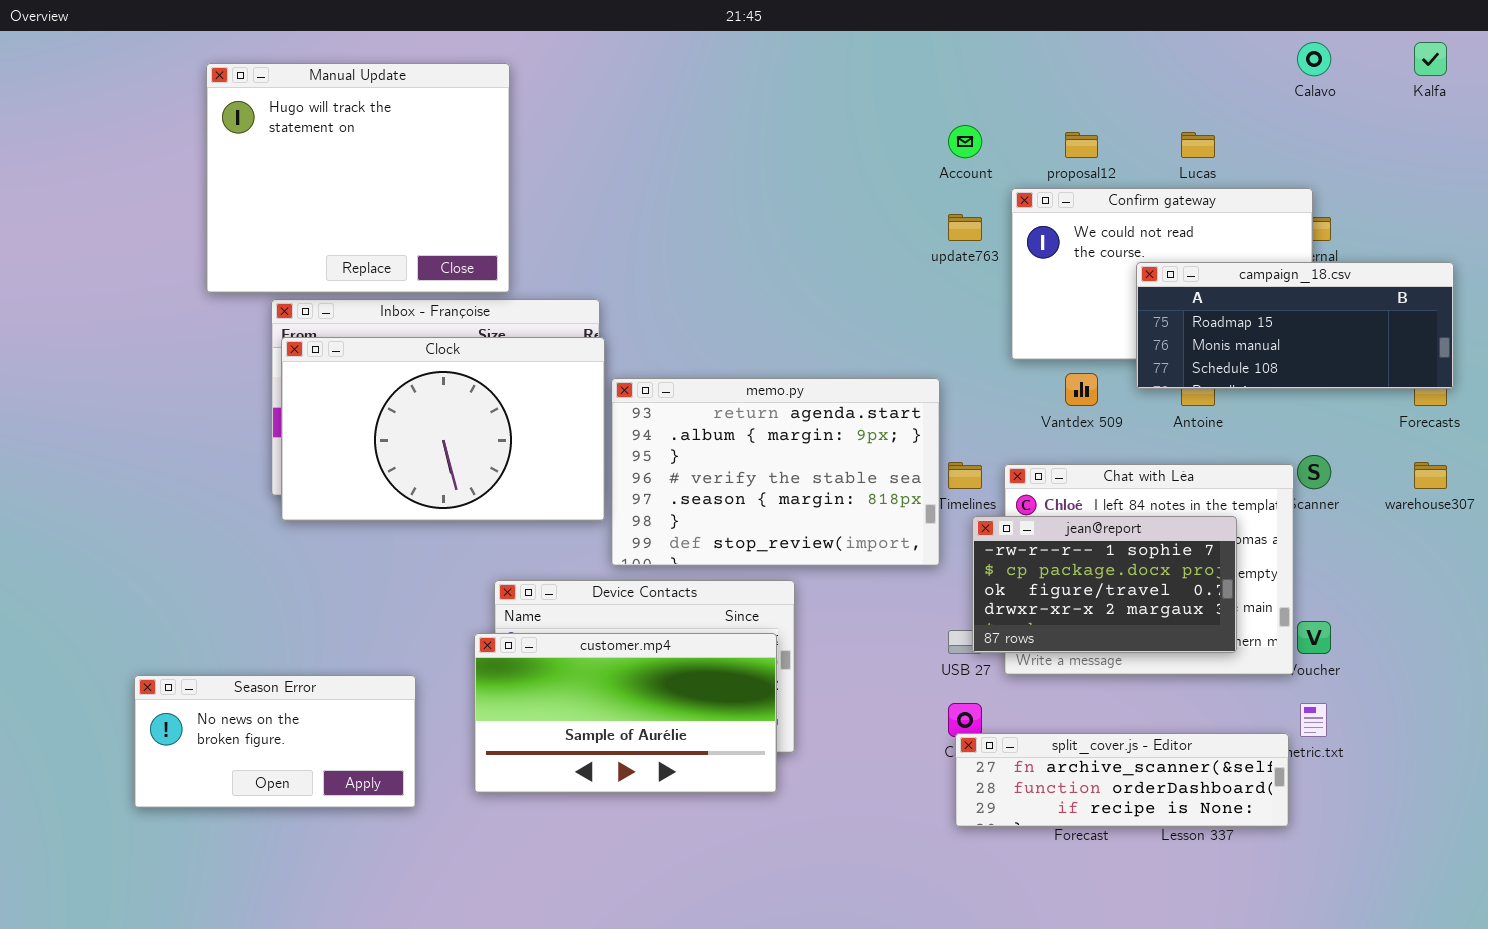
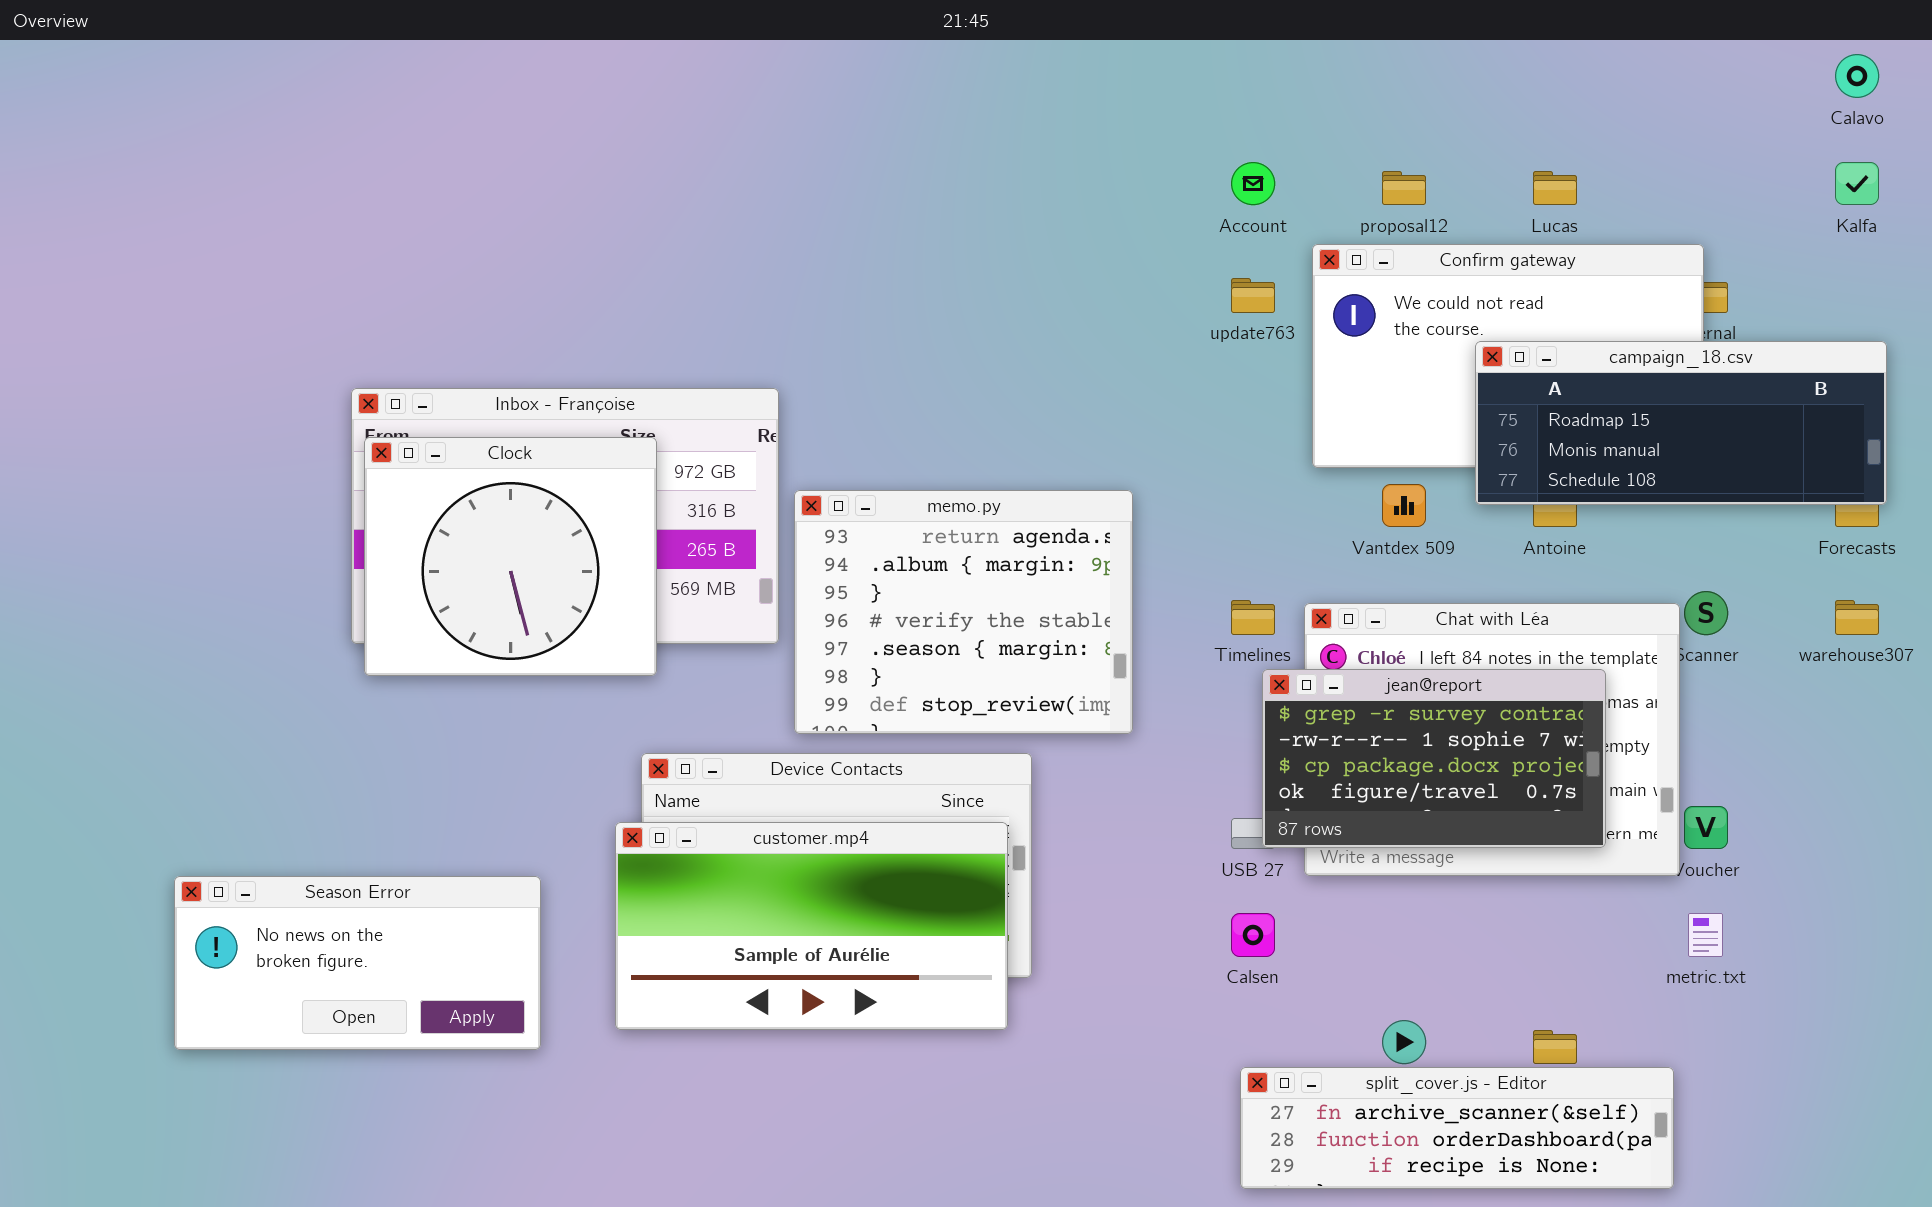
Calavo: [1297,42,1331,76] -> [1835,54,1879,98], moved
Kalfa: [1414,42,1447,76] -> [1835,162,1879,205], moved
Manual Update: [206,63,510,293] -> none, closed
Clock: [281,337,605,521] -> [364,437,657,676], resized
memo.py: [611,378,940,566] -> [794,490,1133,734], resized
jean@report: [972,516,1237,653] -> [1262,669,1606,848], scrolled up 1 row
split_cover.js - Editor: [955,733,1289,827] -> [1240,1067,1674,1189], moved

